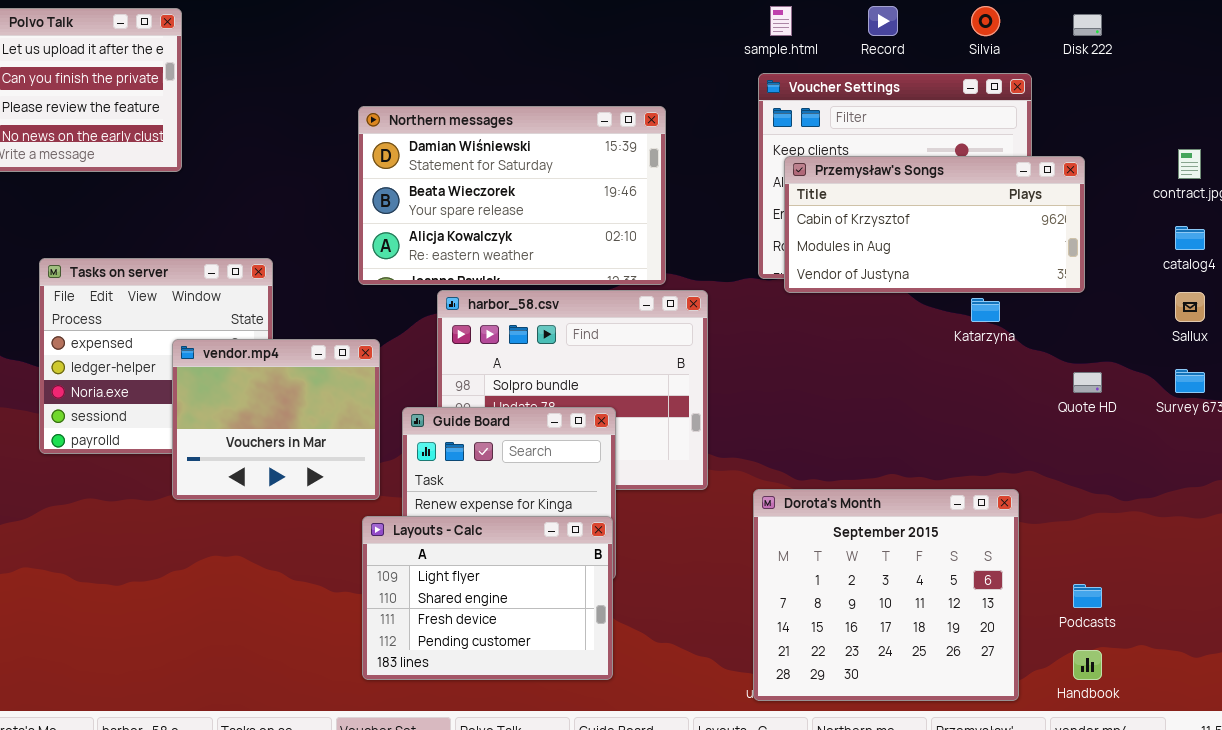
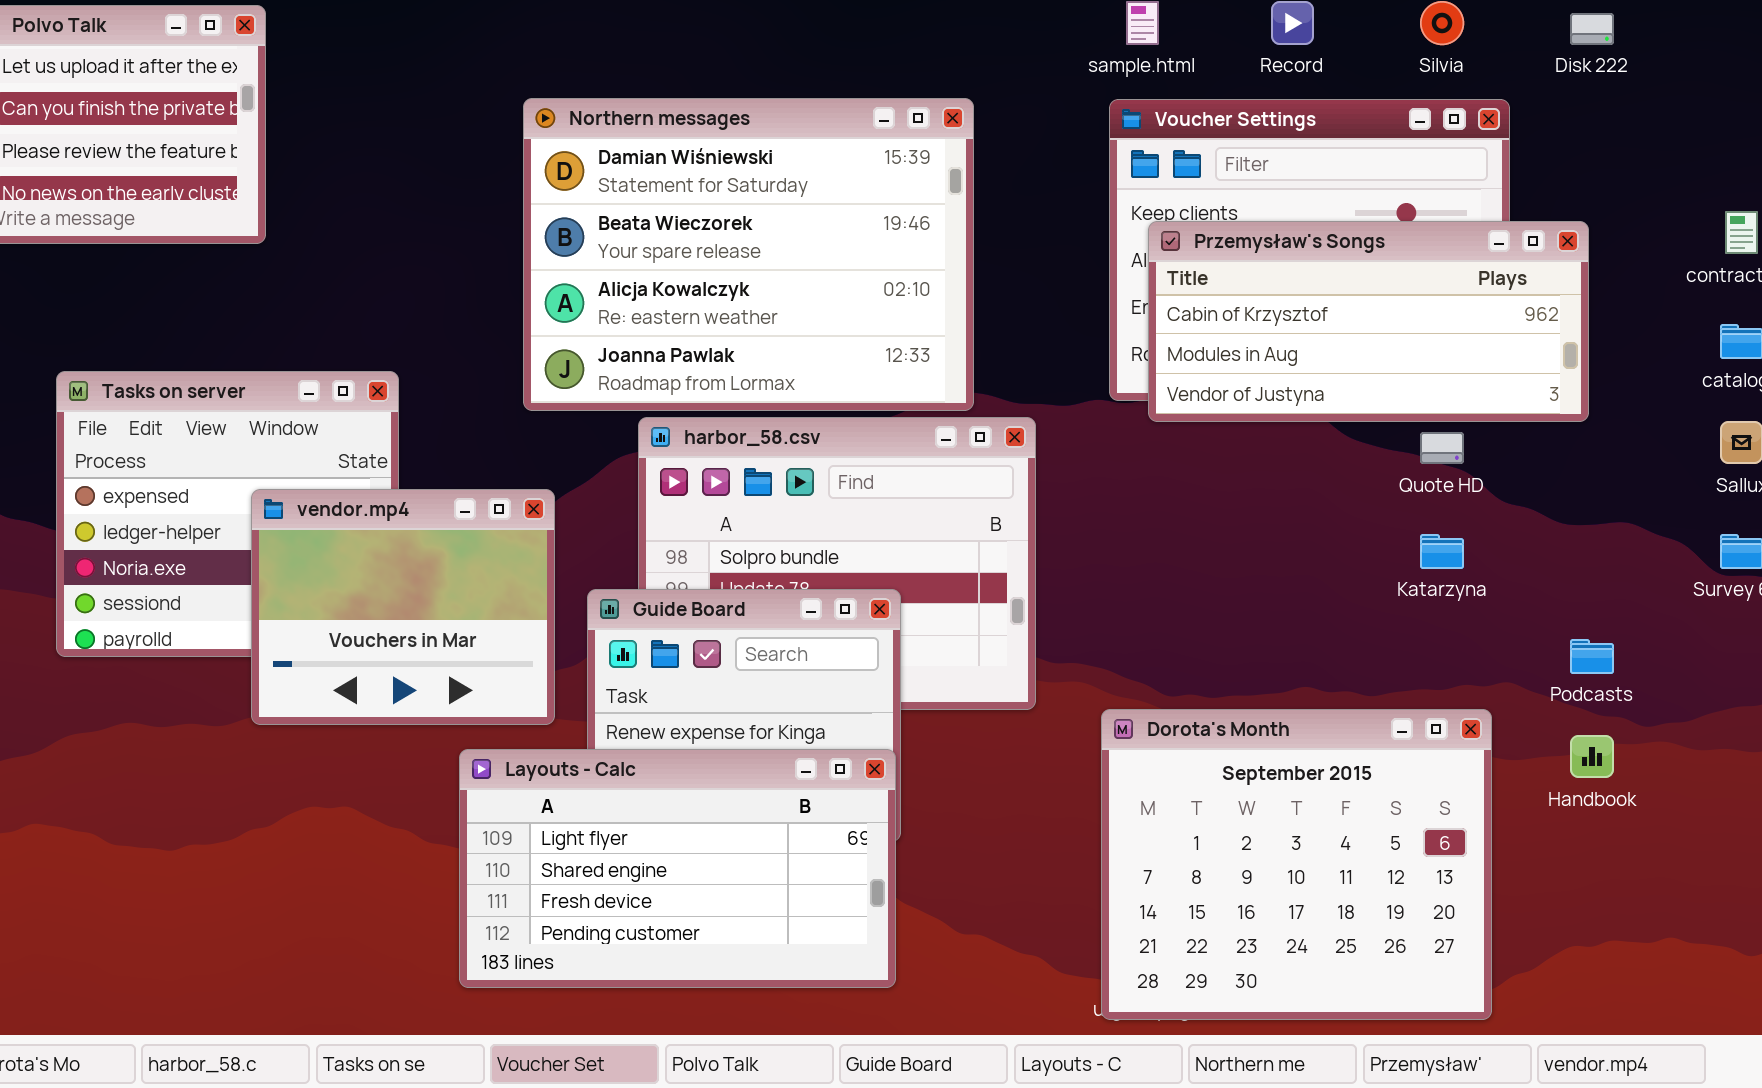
Northern messages: [358,106,666,285] -> [523,98,974,411], resized
Katarzyna: [971,298,1000,322] -> [1420,534,1464,569], moved
Quote HD: [1073,372,1102,393] -> [1420,432,1464,464], moved
Layouts - Calc: [362,516,613,680] -> [459,749,896,988], resized
Podcasts: [1073,584,1102,608] -> [1570,639,1614,674], moved
Handbook: [1073,650,1102,680] -> [1570,735,1614,778], moved

